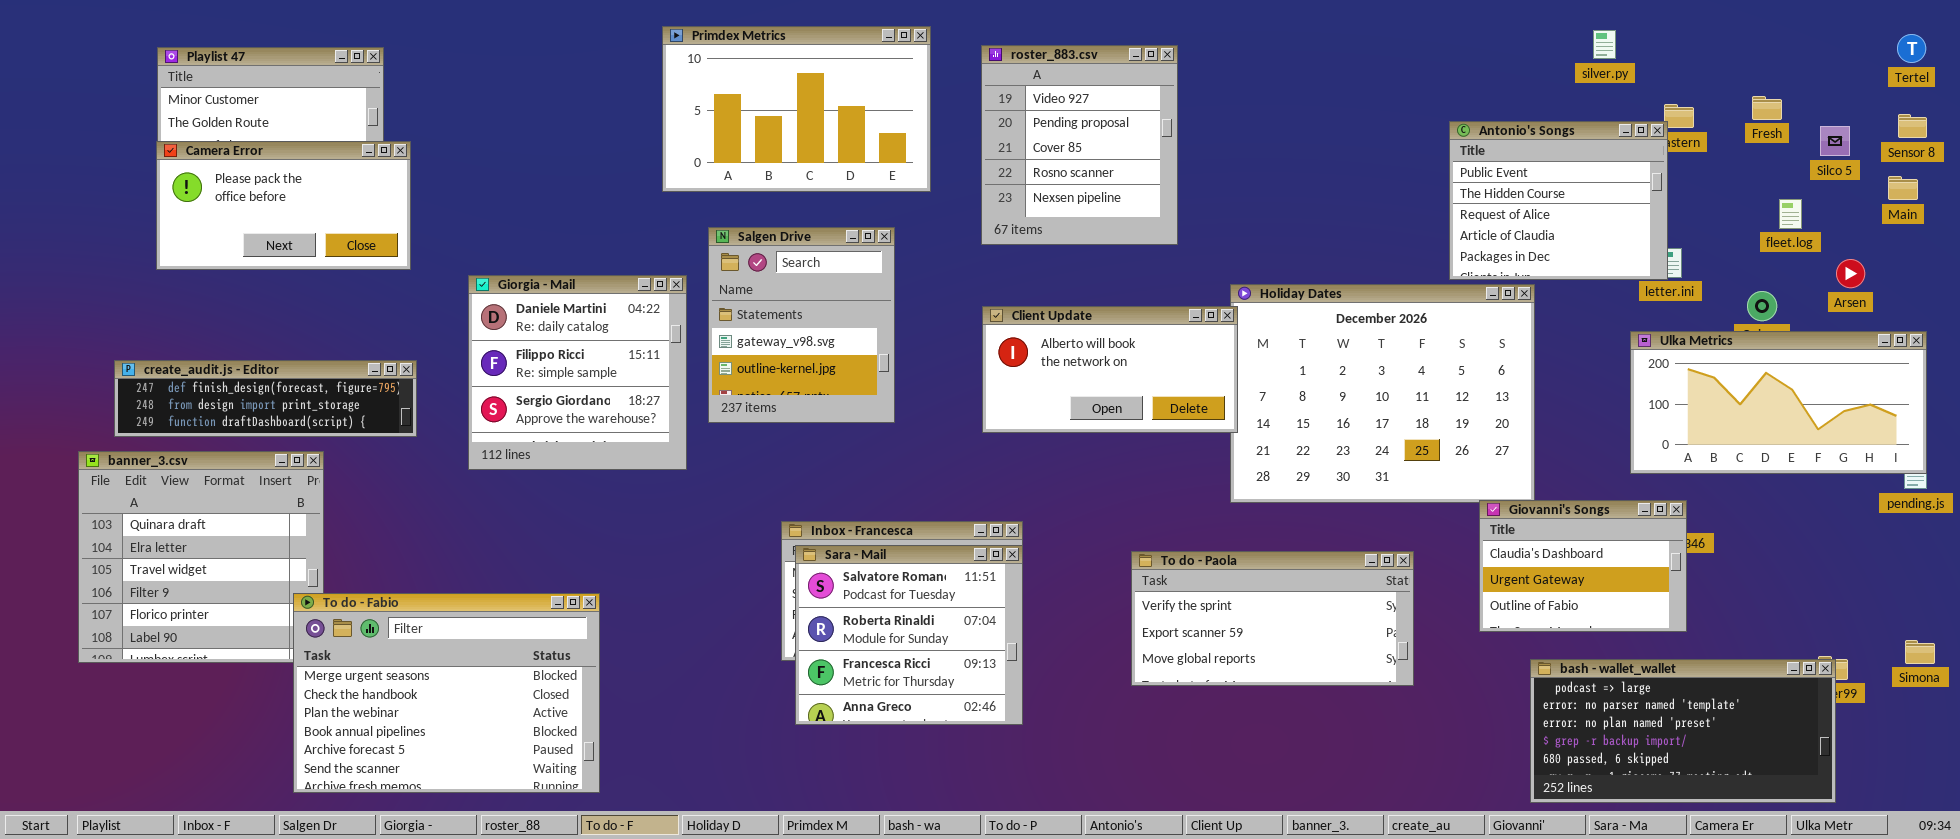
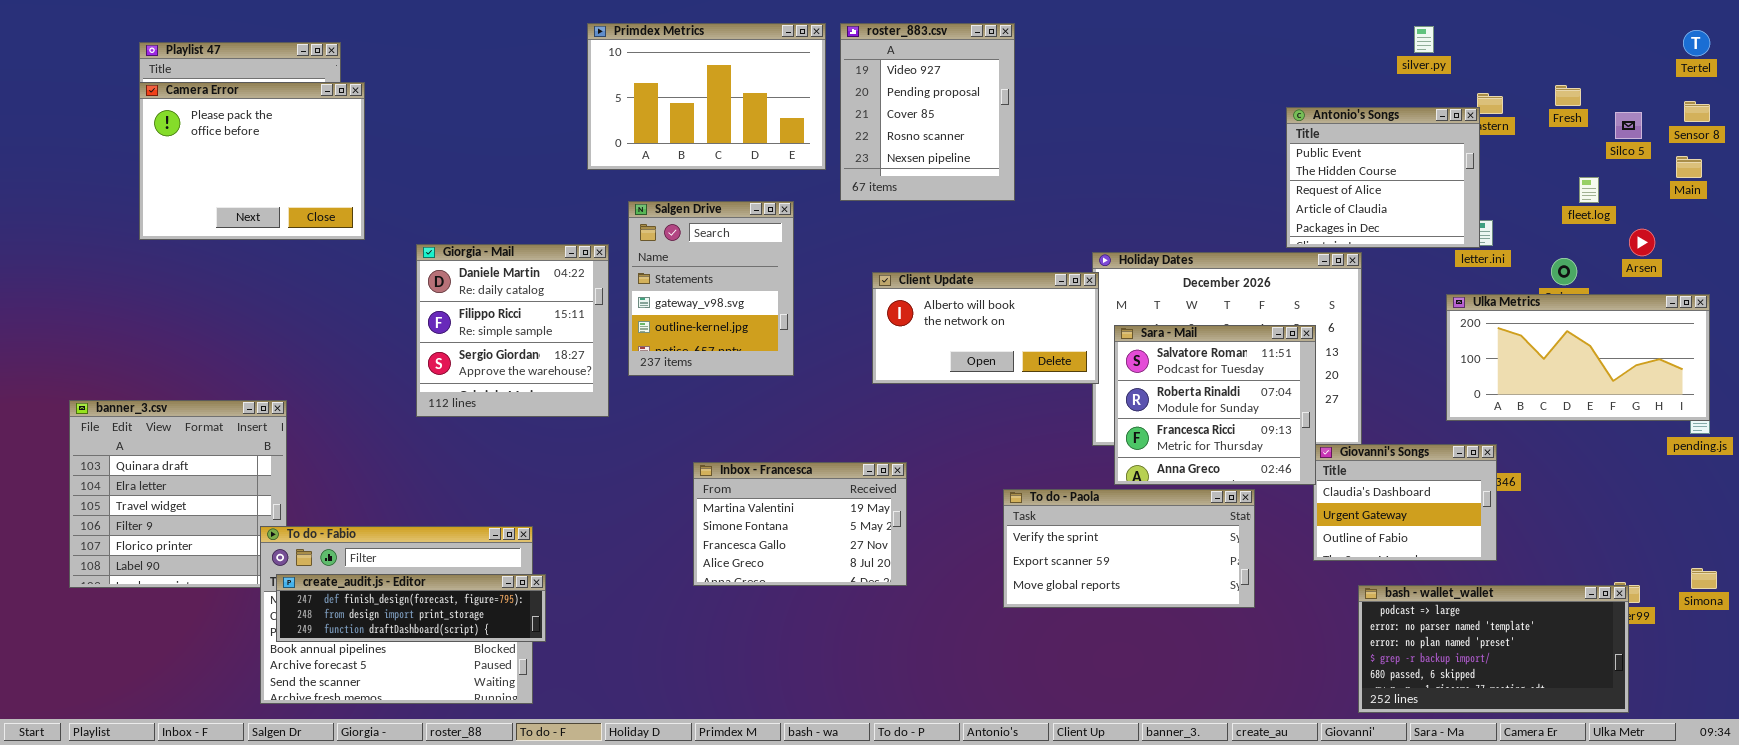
roster_883.csv: [981,45,1178,245] -> [840,23,1015,201], moved
Camera Error: [156,141,411,270] -> [139,82,365,240], resized
create_audit.js - Editor: [114,360,417,437] -> [276,574,546,642], moved
Sara - Mail: [795,545,1023,725] -> [1114,325,1316,485], moved

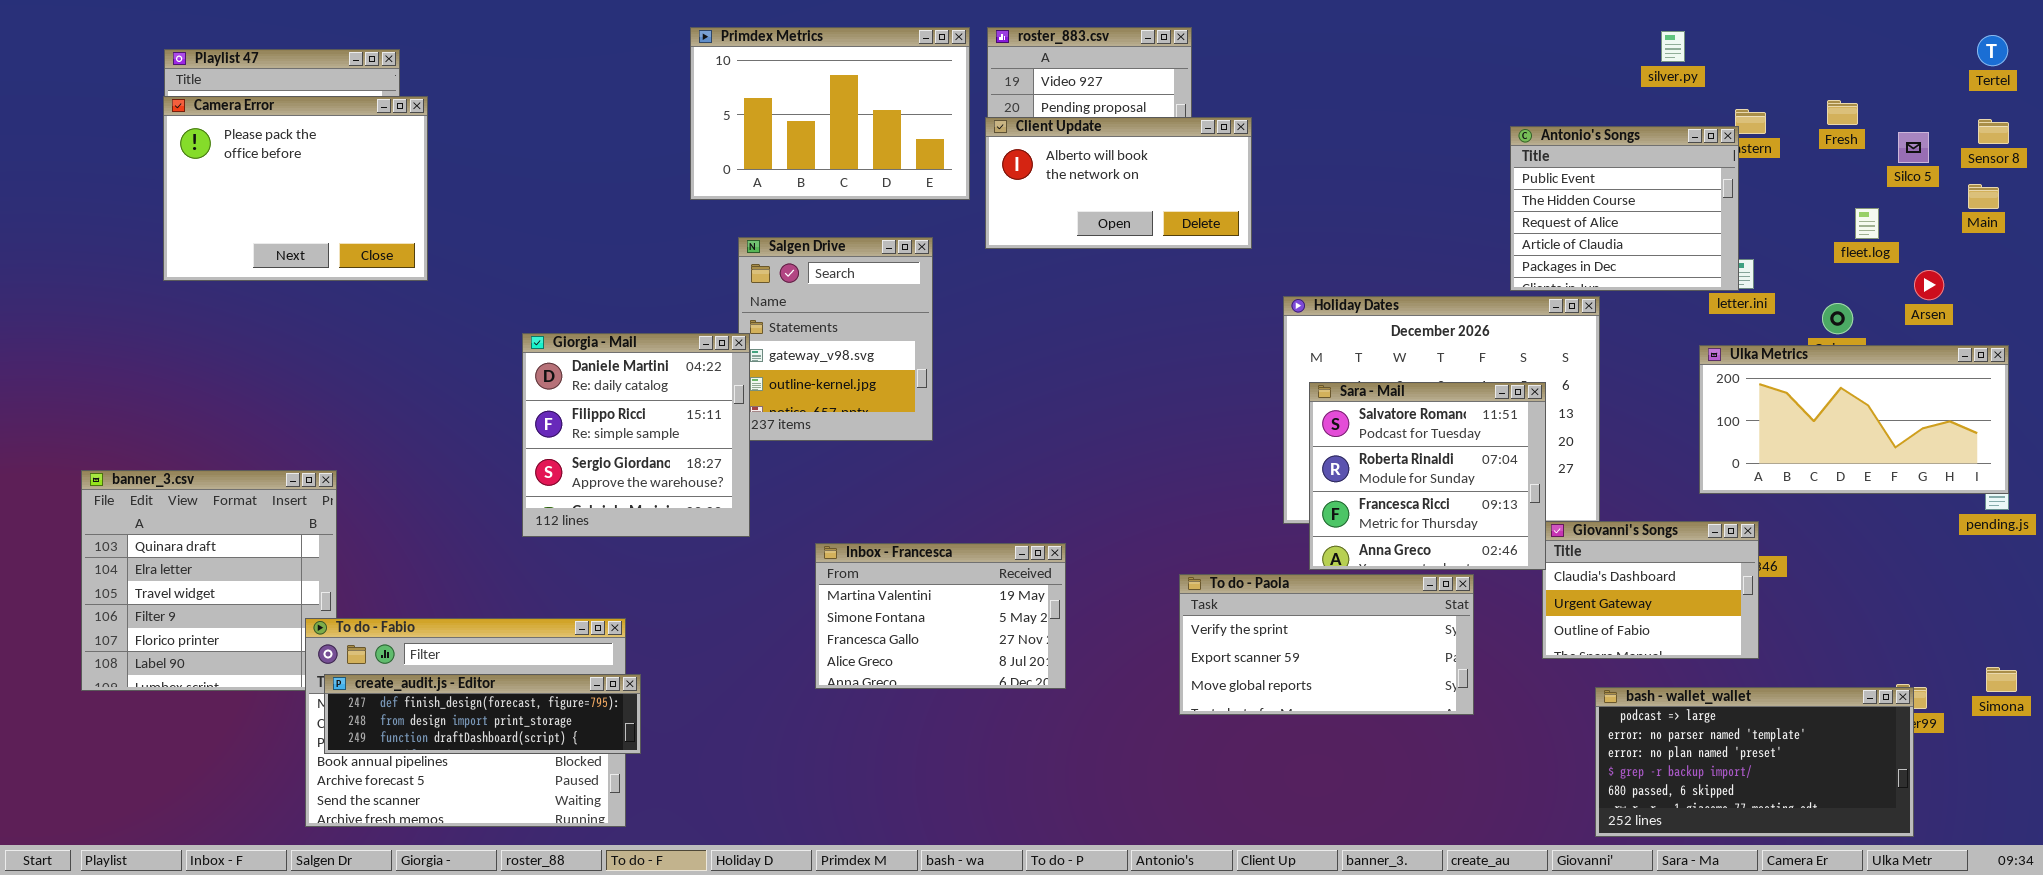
Giorgia - Mail: [416,244,609,417] -> [522,333,750,537], moved
Client Update: [872,272,1099,384] -> [985,117,1252,249], moved

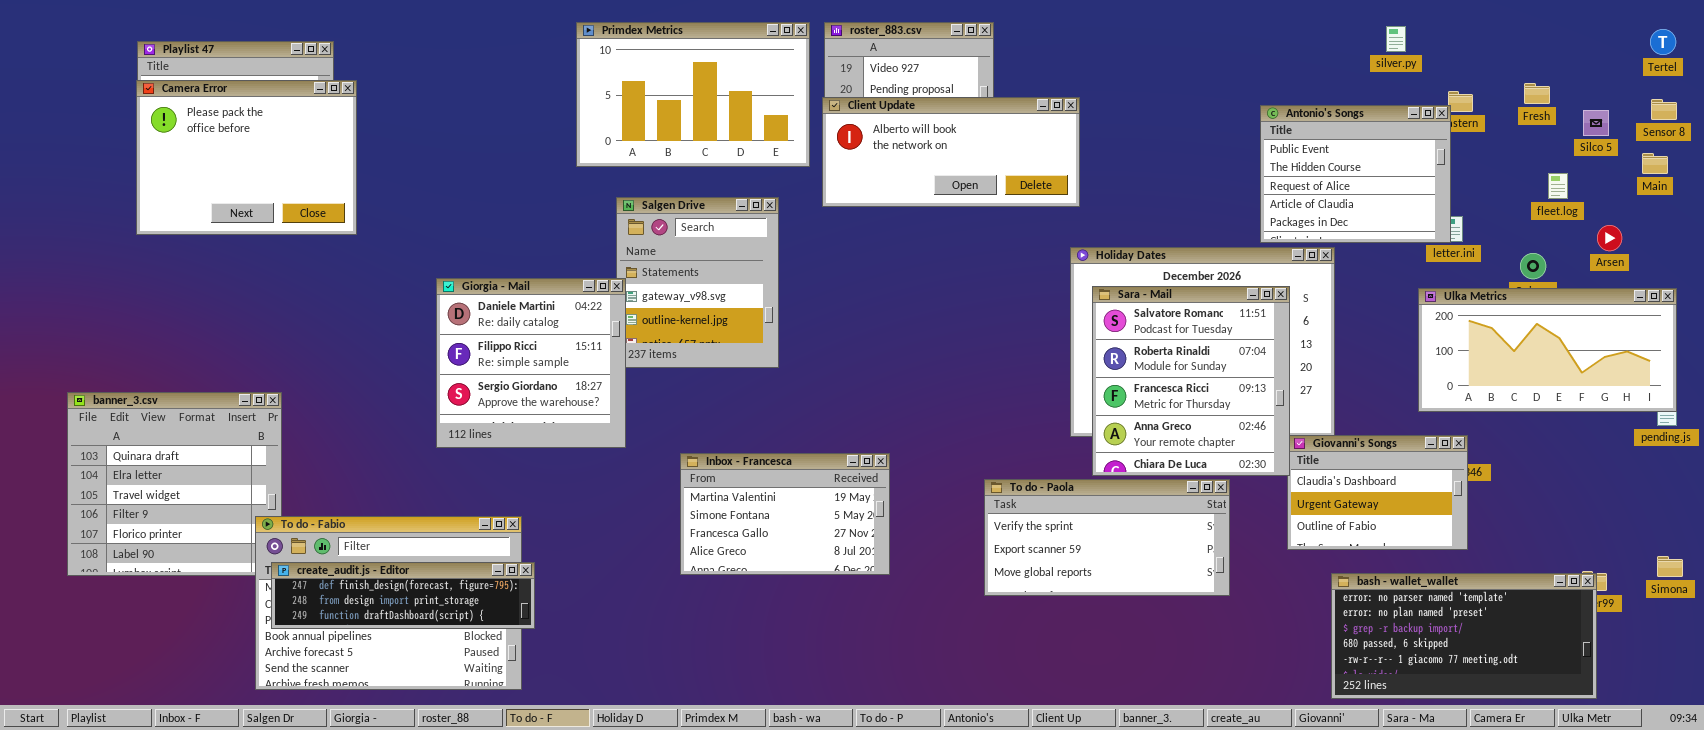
Client Update: [985,117,1252,249] -> [822,97,1080,207], resized
Sara - Mail: [1309,382,1546,570] -> [1092,286,1290,476], resized
bash - wallet_wallet: [1595,687,1914,837] -> [1331,573,1597,699], scrolled down 1 row

